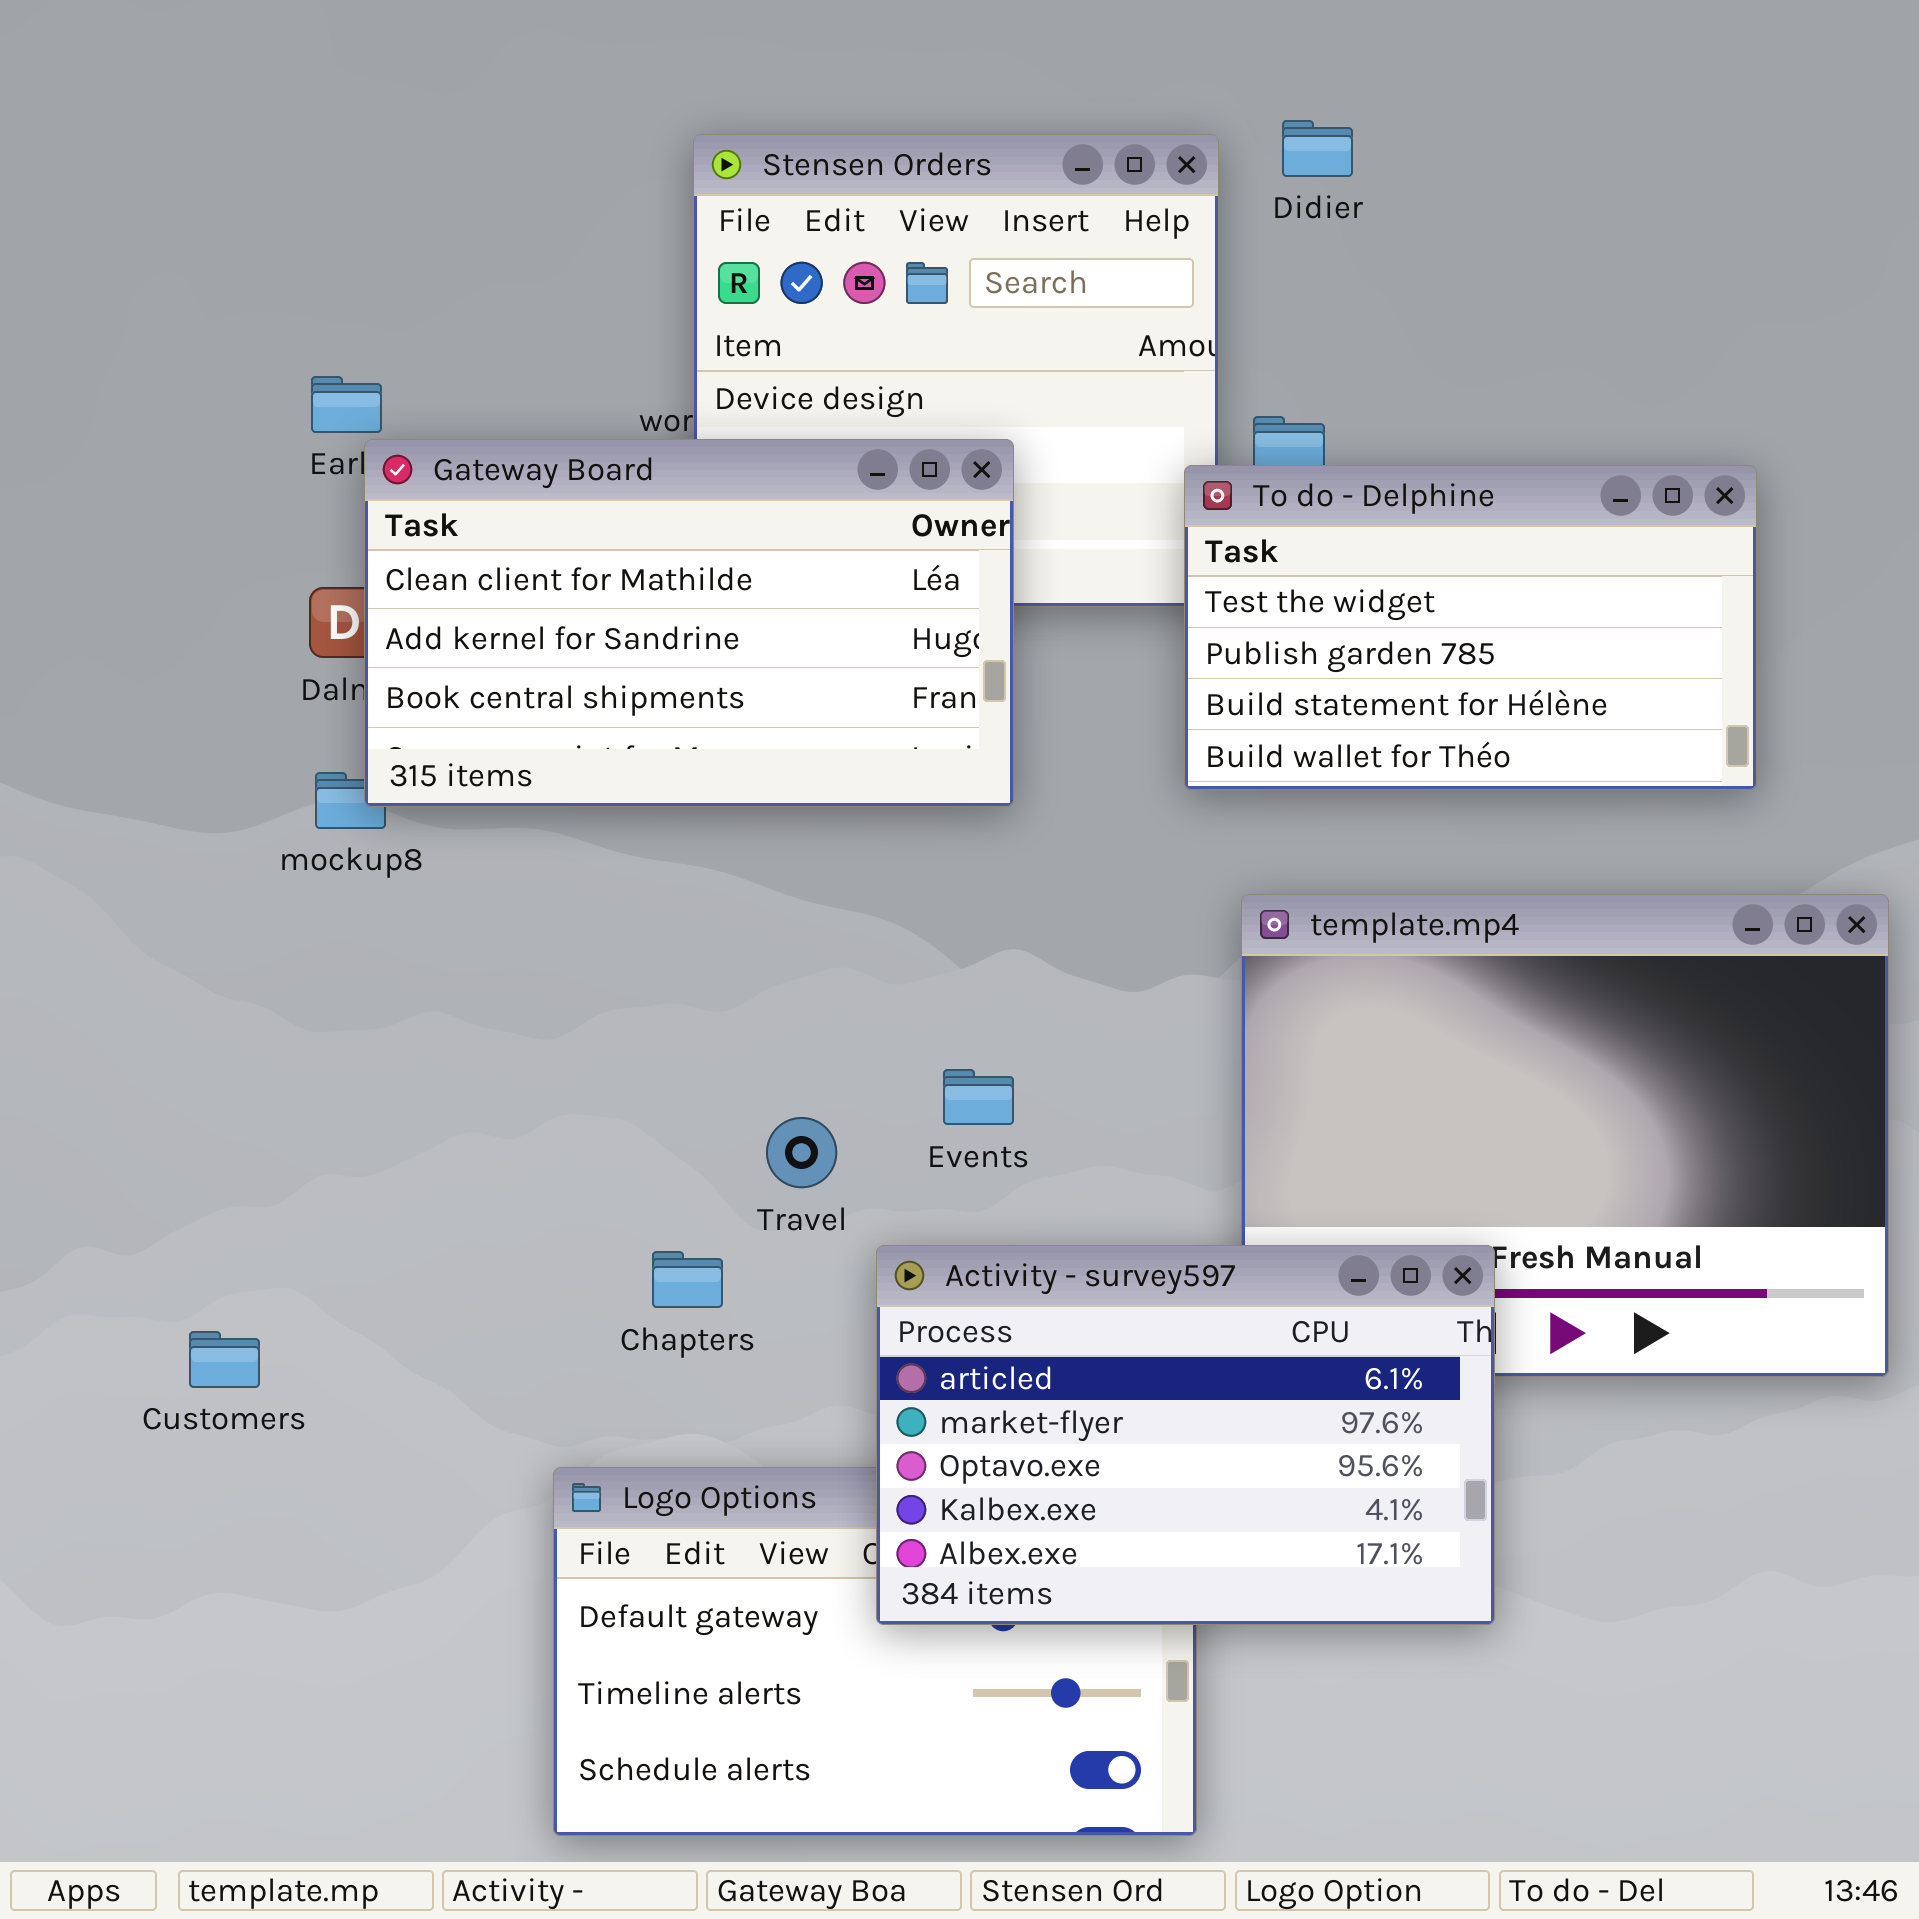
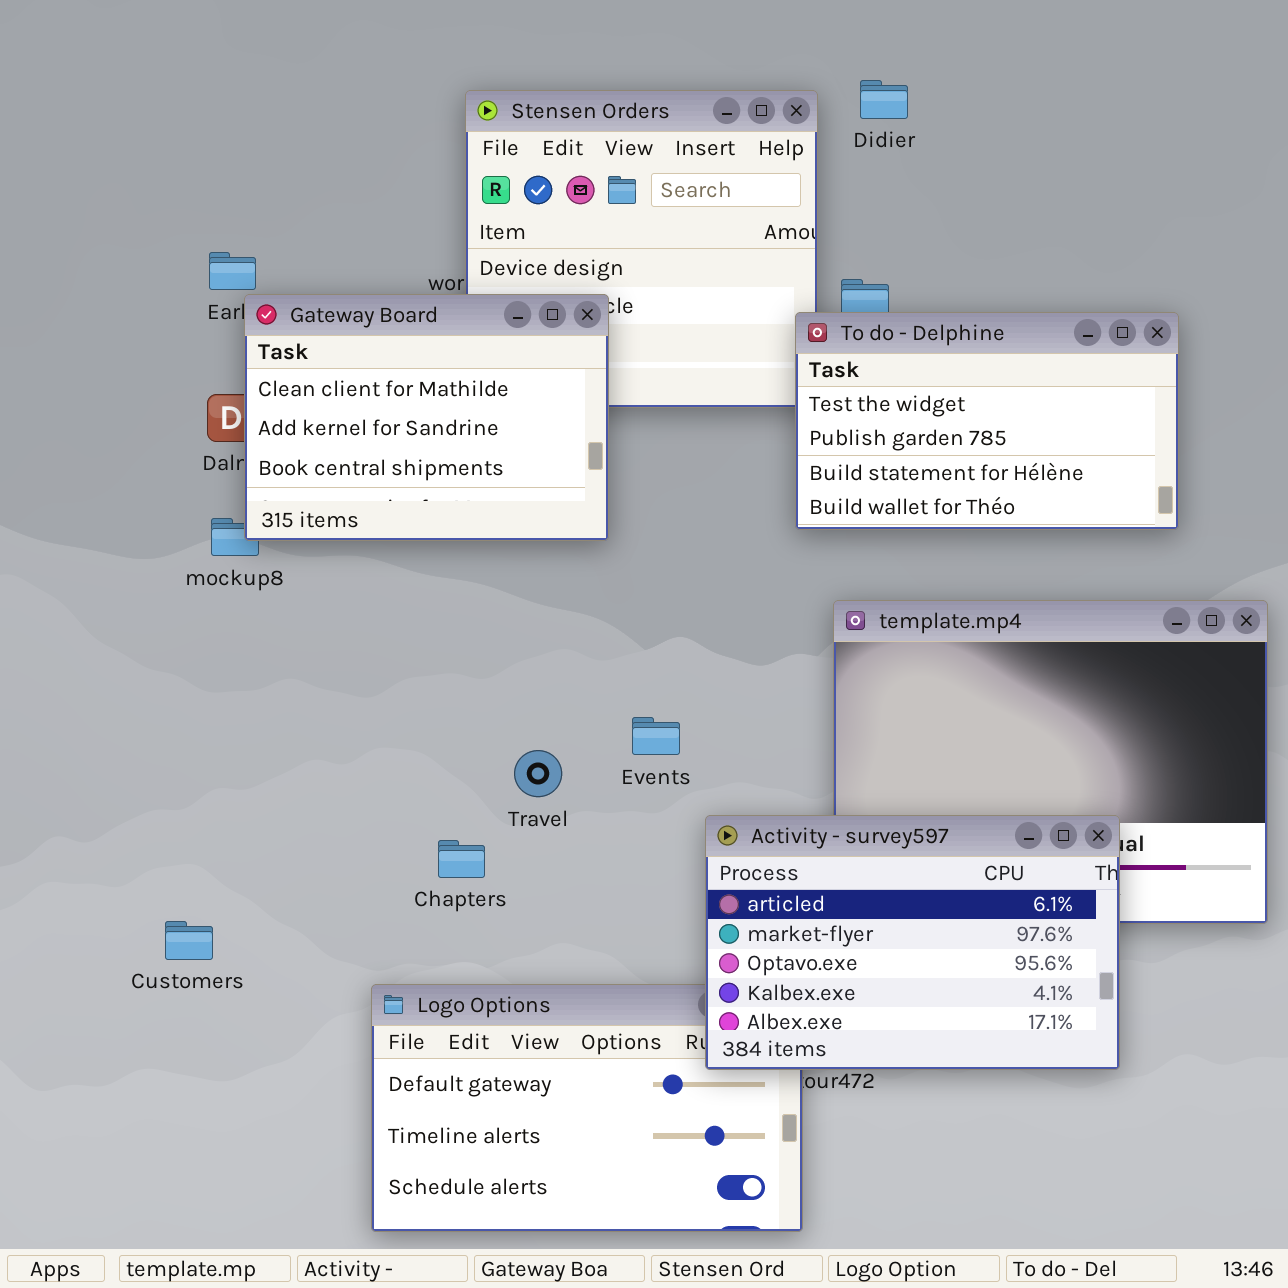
Gateway Board: [364,439,1014,807] -> [244,294,609,541], resized
Activity - survey597: [876,1245,1495,1625] -> [705,815,1120,1070], moved
Customers: [189,1331,260,1388] -> [165,921,213,960], moved

